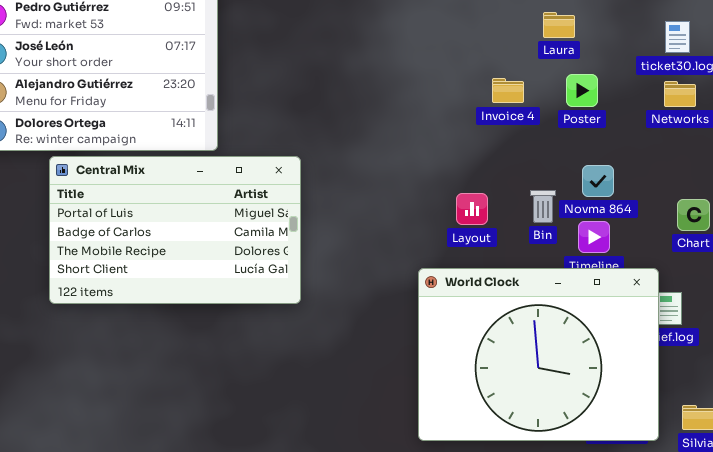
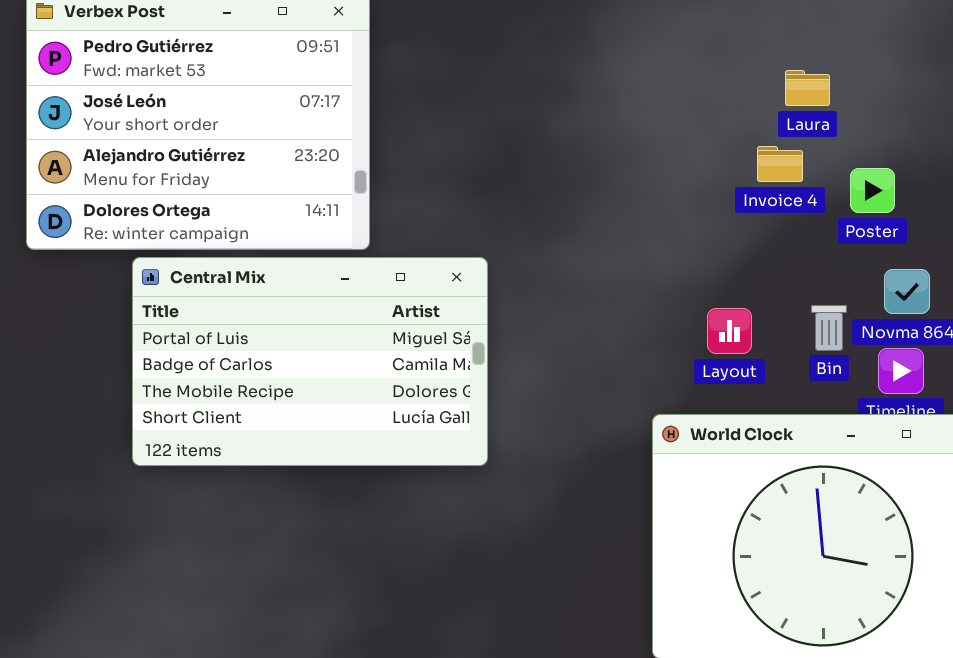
Laura: [543,12,575,38] -> [785,70,830,106], moved
Poster: [566,74,598,107] -> [850,168,895,213], moved

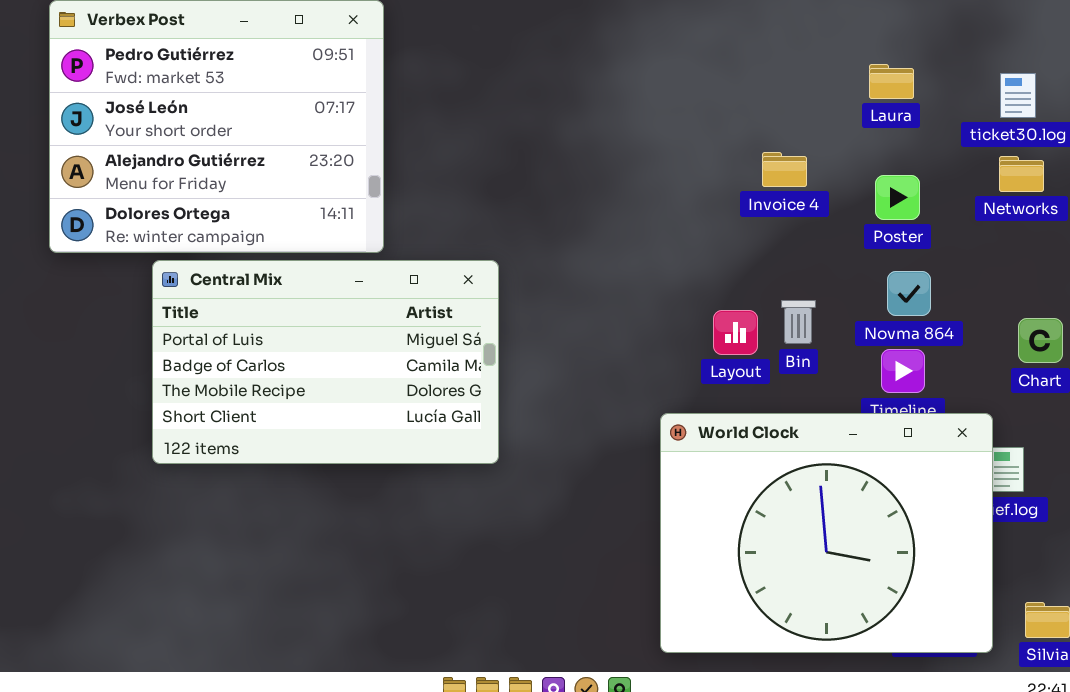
Laura: [785,70,830,106] -> [869,64,914,99], moved
Poster: [850,168,895,213] -> [875,175,920,220], moved
Bin: [811,305,847,351] -> [781,300,816,344], moved

